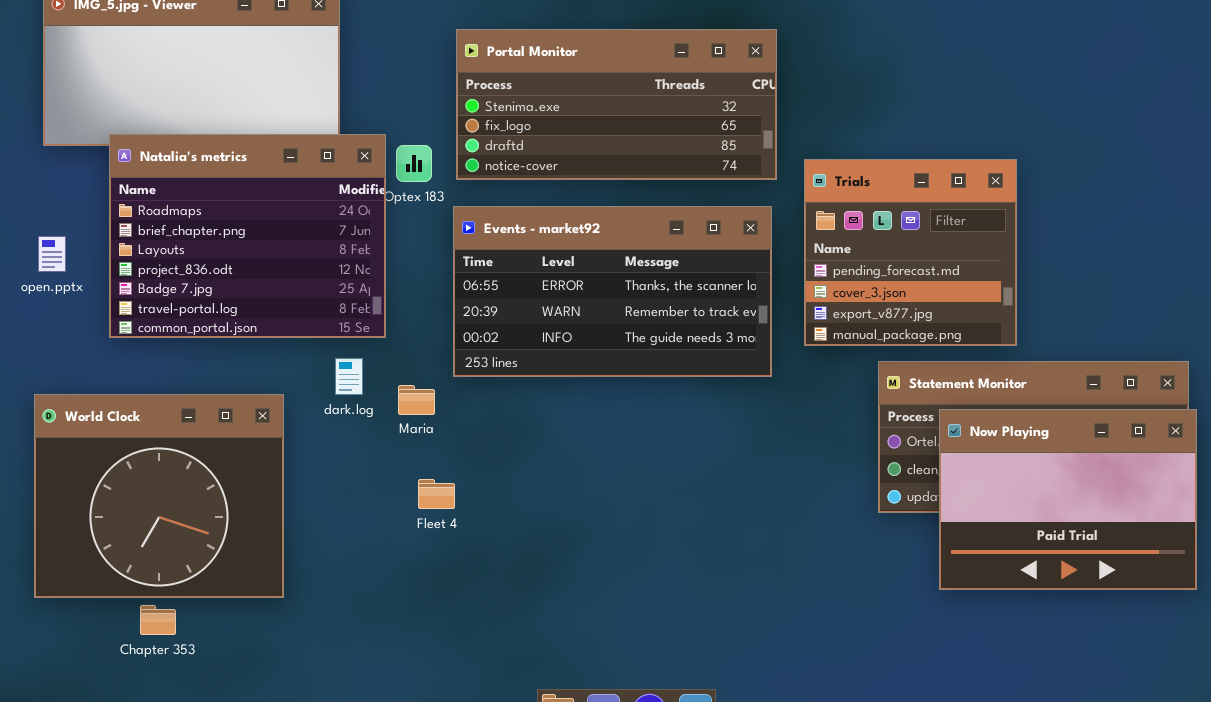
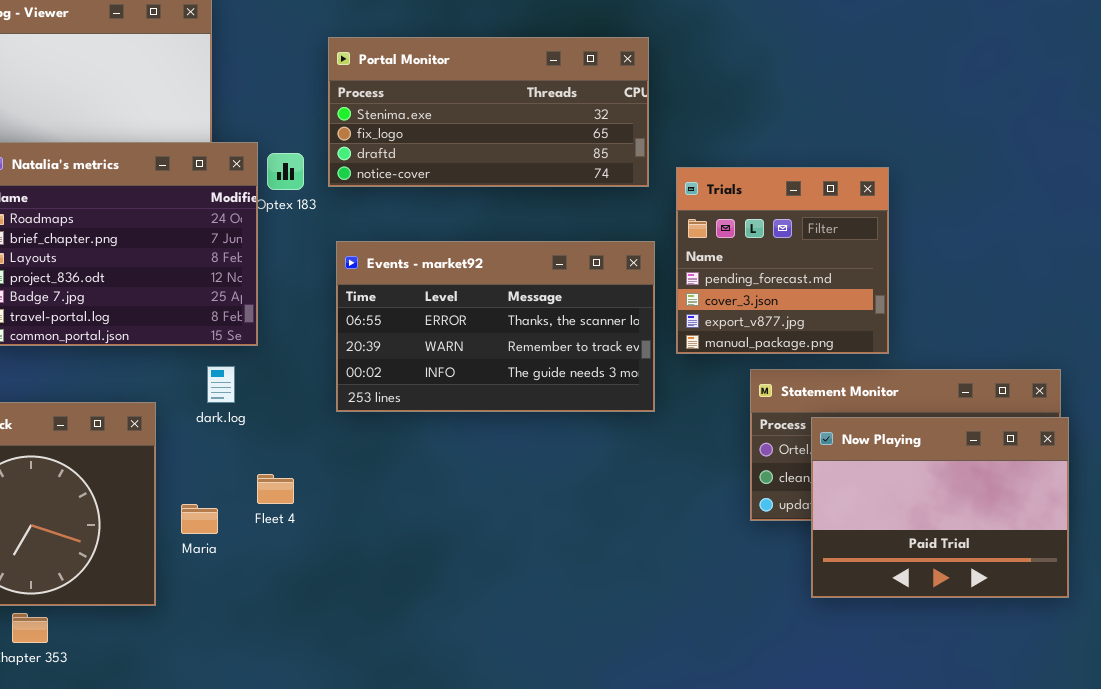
Events - market92: [453,206,772,377] -> [336,241,655,412], moved
Maria: [398,385,435,415] -> [181,504,218,534], moved
Fleet 4: [418,479,455,509] -> [257,474,294,504], moved

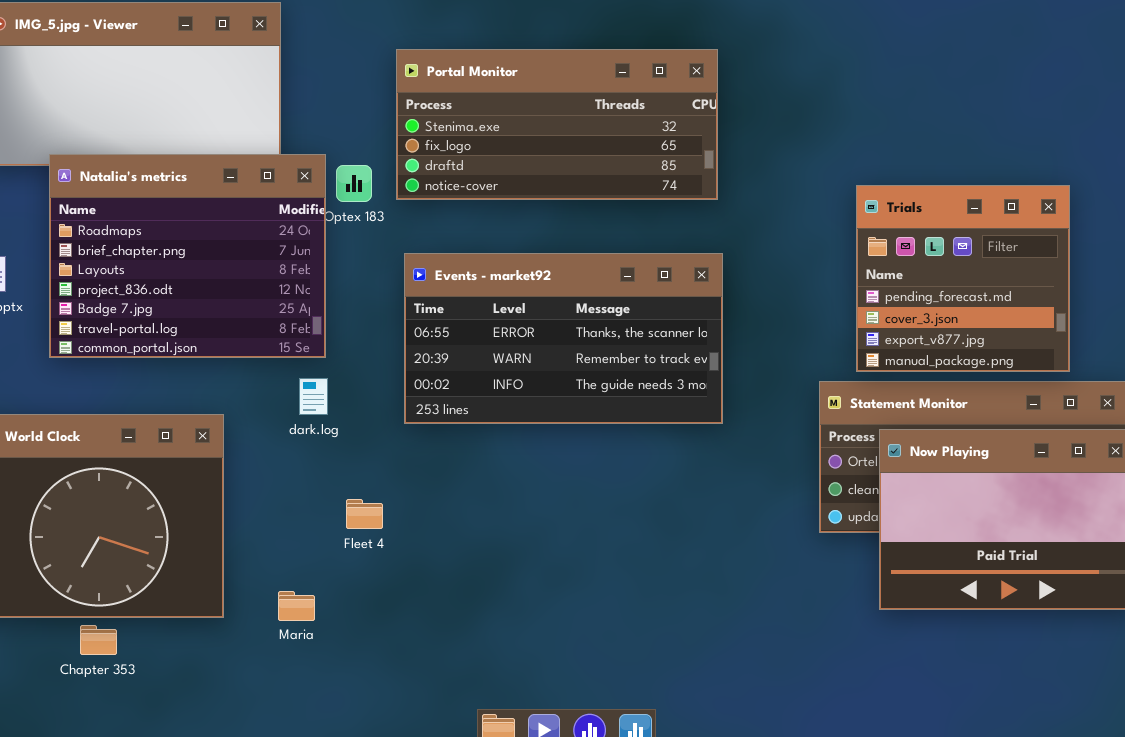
Trials: [676,167,889,354] -> [856,185,1070,372], moved
dark.log: [207,366,235,403] -> [299,378,328,415], moved
Fleet 4: [257,474,294,504] -> [346,499,383,529], moved
Maria: [181,504,218,534] -> [278,591,315,621], moved

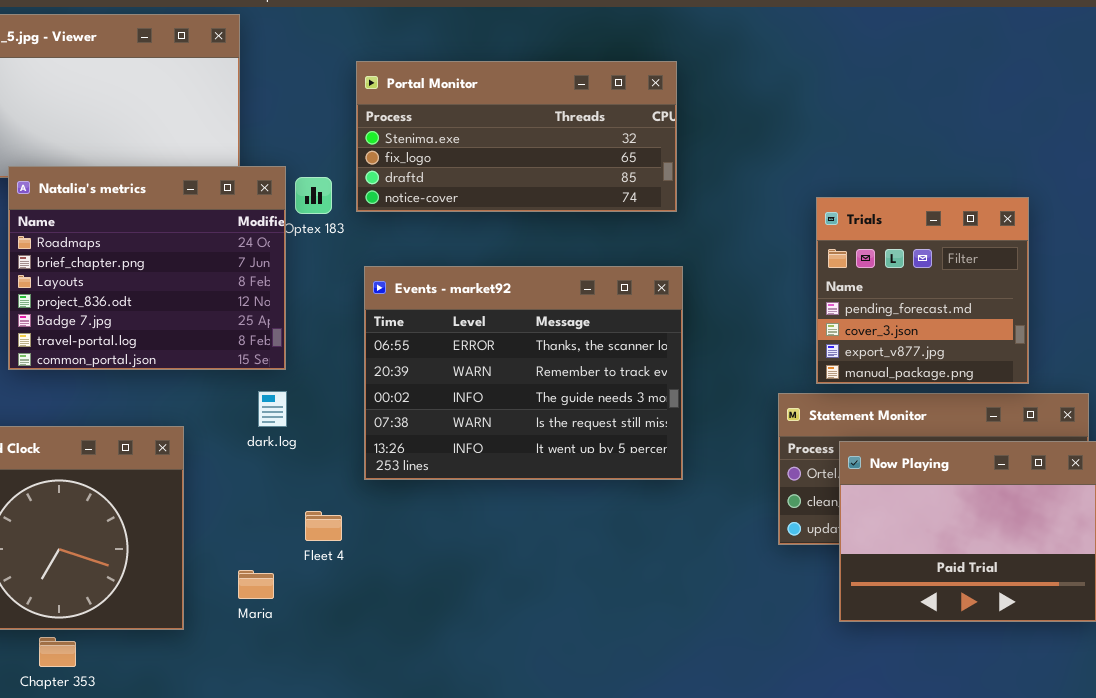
Events - market92: [404,253,723,424] -> [364,266,683,480], resized
Maria: [278,591,315,621] -> [238,570,274,599], moved

